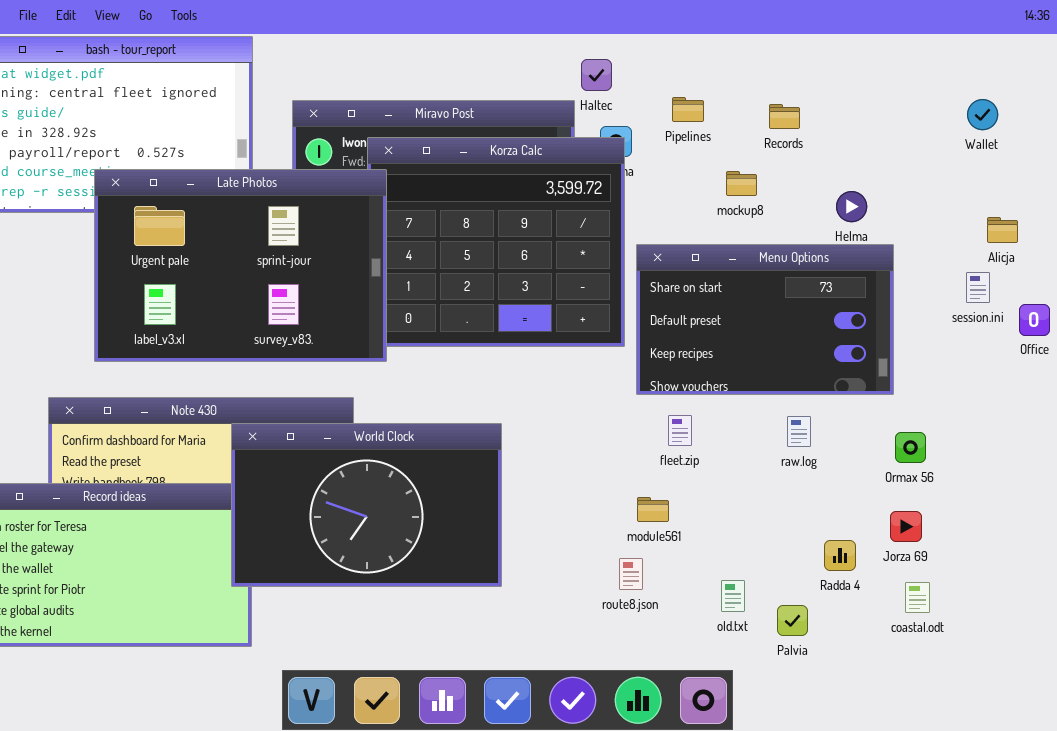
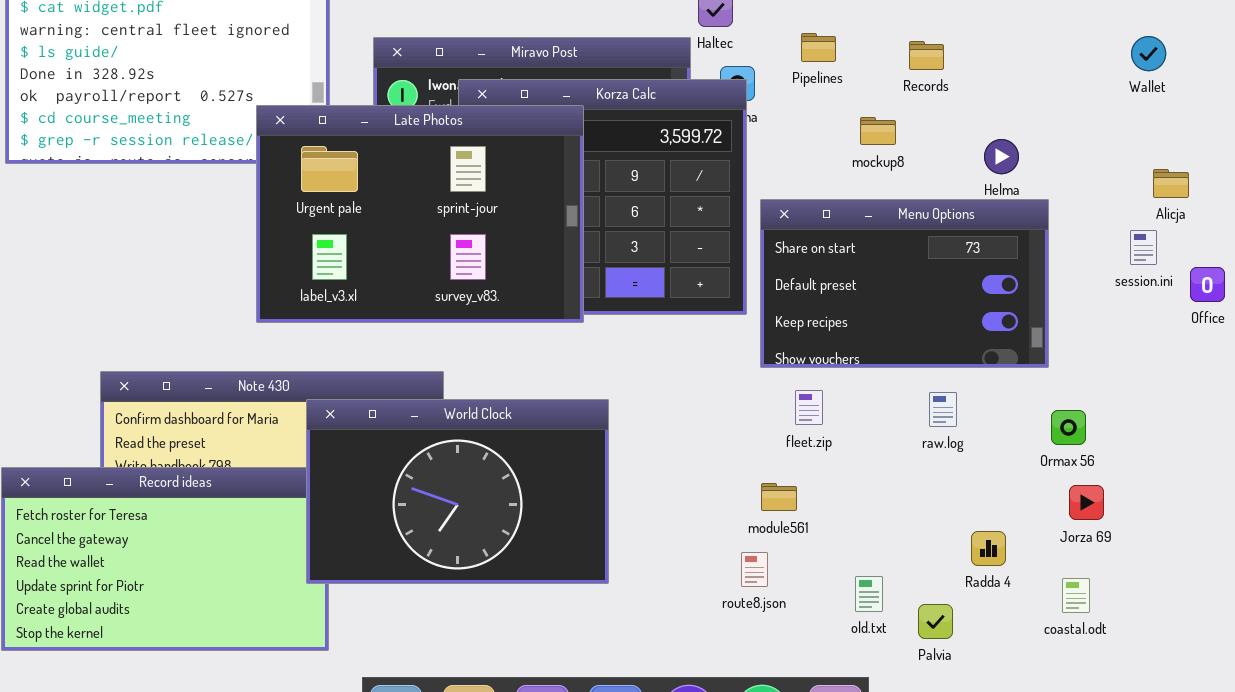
Late Photos: [94,169,387,362] -> [256,105,584,323], moved
Jorza 69: [890,511,922,542] -> [1069,485,1104,520], moved

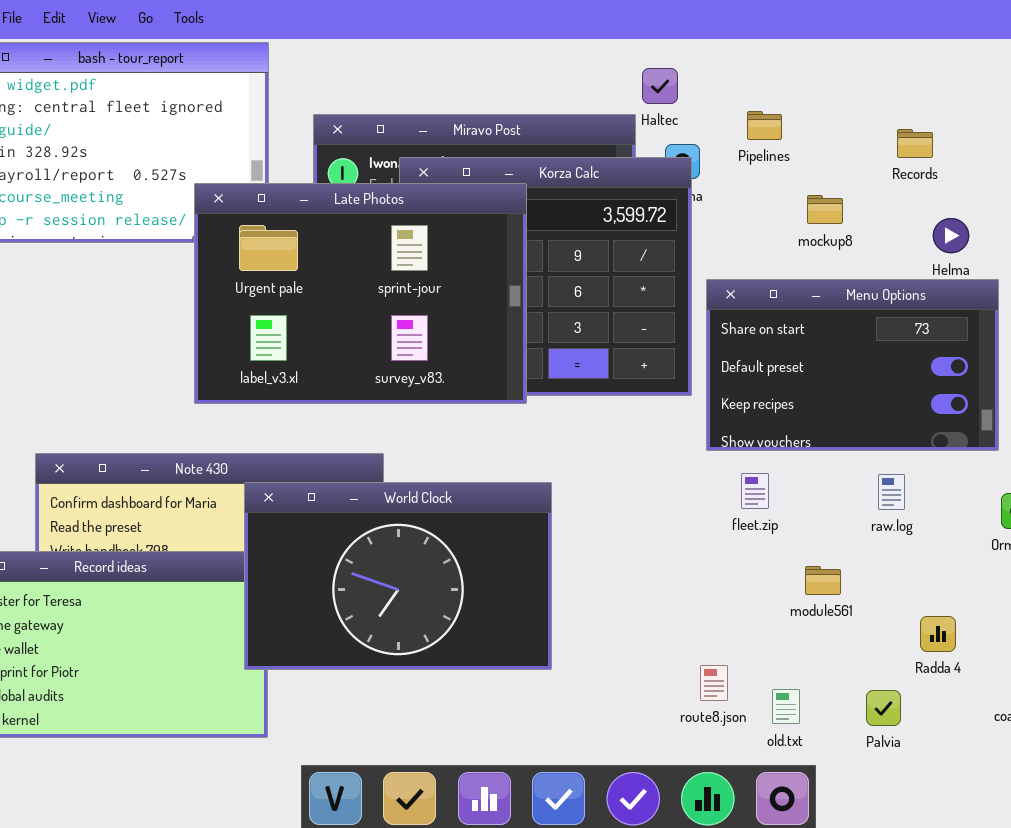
Records: [909,41,944,70] -> [897,129,933,158], moved
module561: [761,483,797,511] -> [805,566,841,595], moved
route8.json: [741,552,768,587] -> [700,665,728,701], moved
old.txt: [855,576,883,612] -> [772,689,800,724], moved

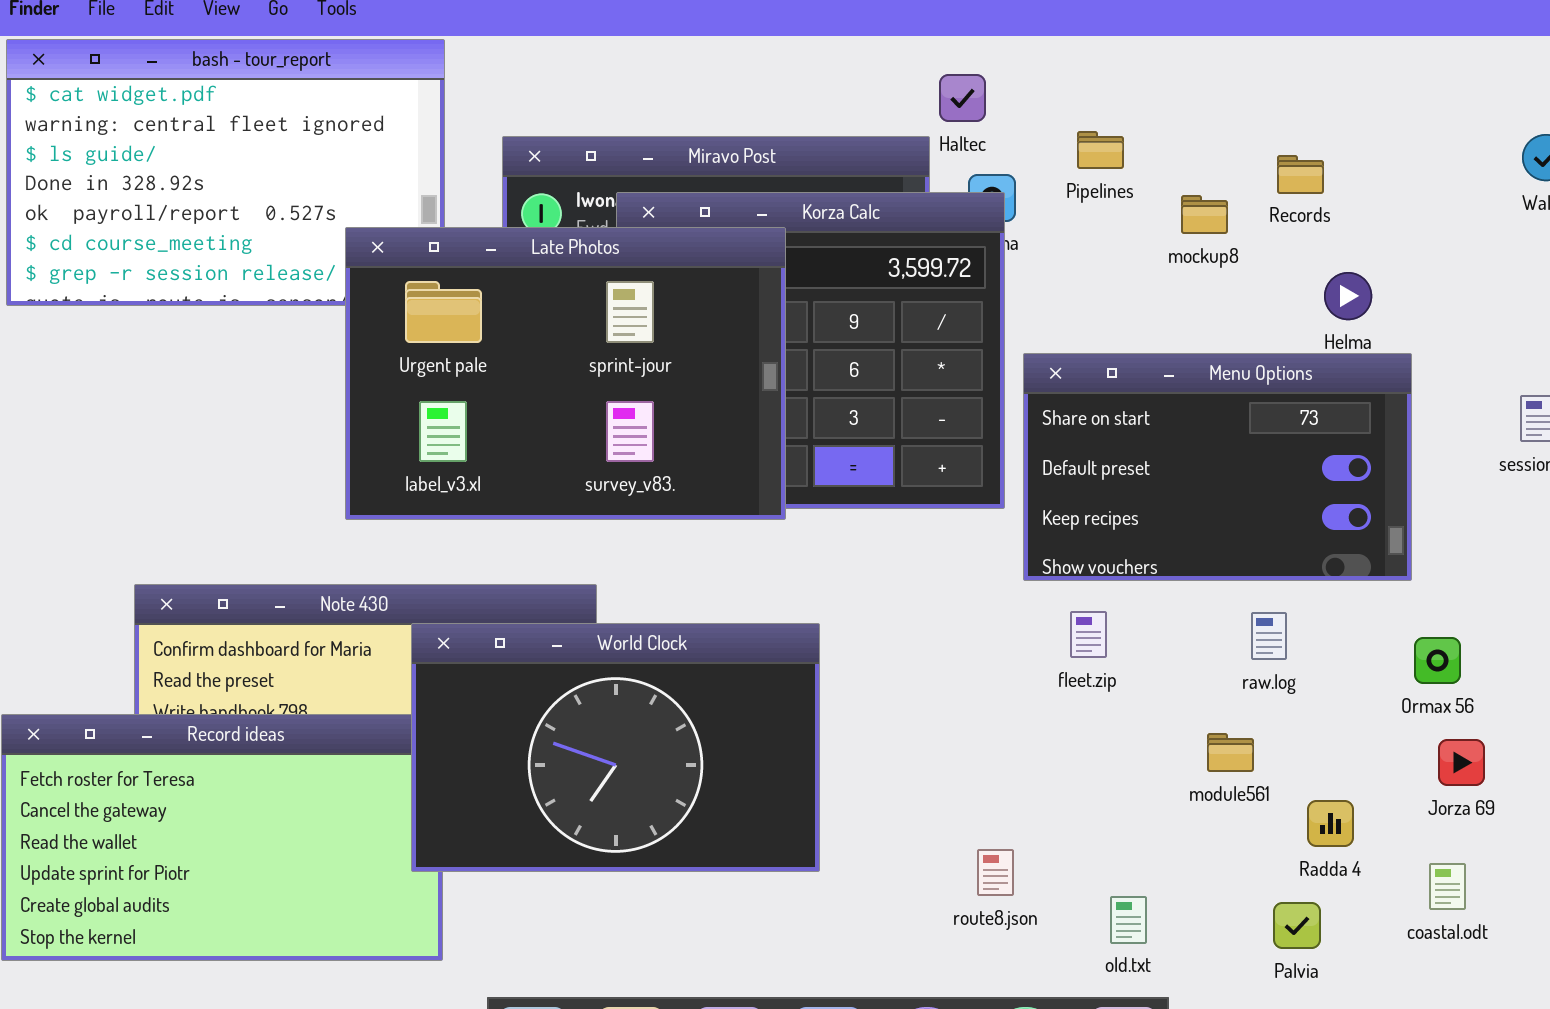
mockup8: [807,195,843,224] -> [1181,195,1228,234], moved
module561: [805,566,841,595] -> [1207,733,1254,772], moved
route8.json: [700,665,728,701] -> [977,849,1014,896], moved
Palvia: [866,690,901,726] -> [1273,902,1321,949], moved

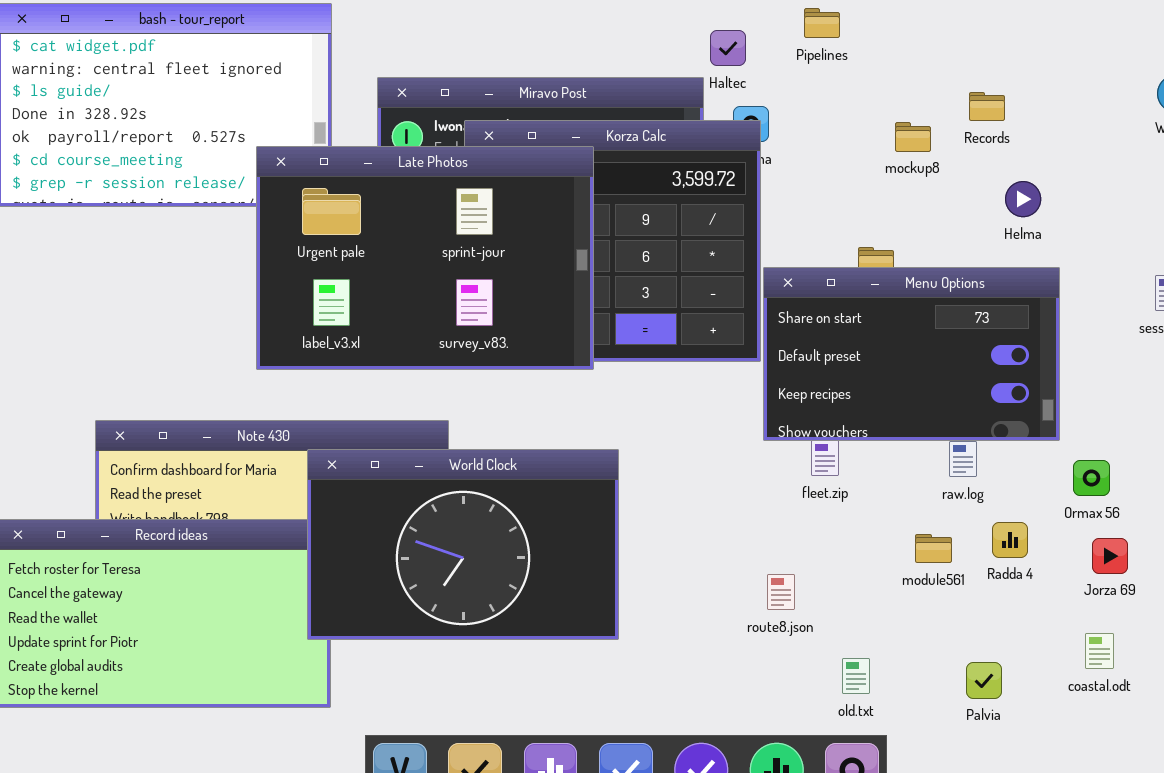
Pipelines: [1077,131,1124,169] -> [804,8,840,38], moved
Menu Options: [1023,353,1412,581] -> [763,267,1060,441], moved
Radda 4: [1307,800,1354,847] -> [992,522,1028,558], moved
route8.json: [977,849,1014,896] -> [767,574,795,610], moved

